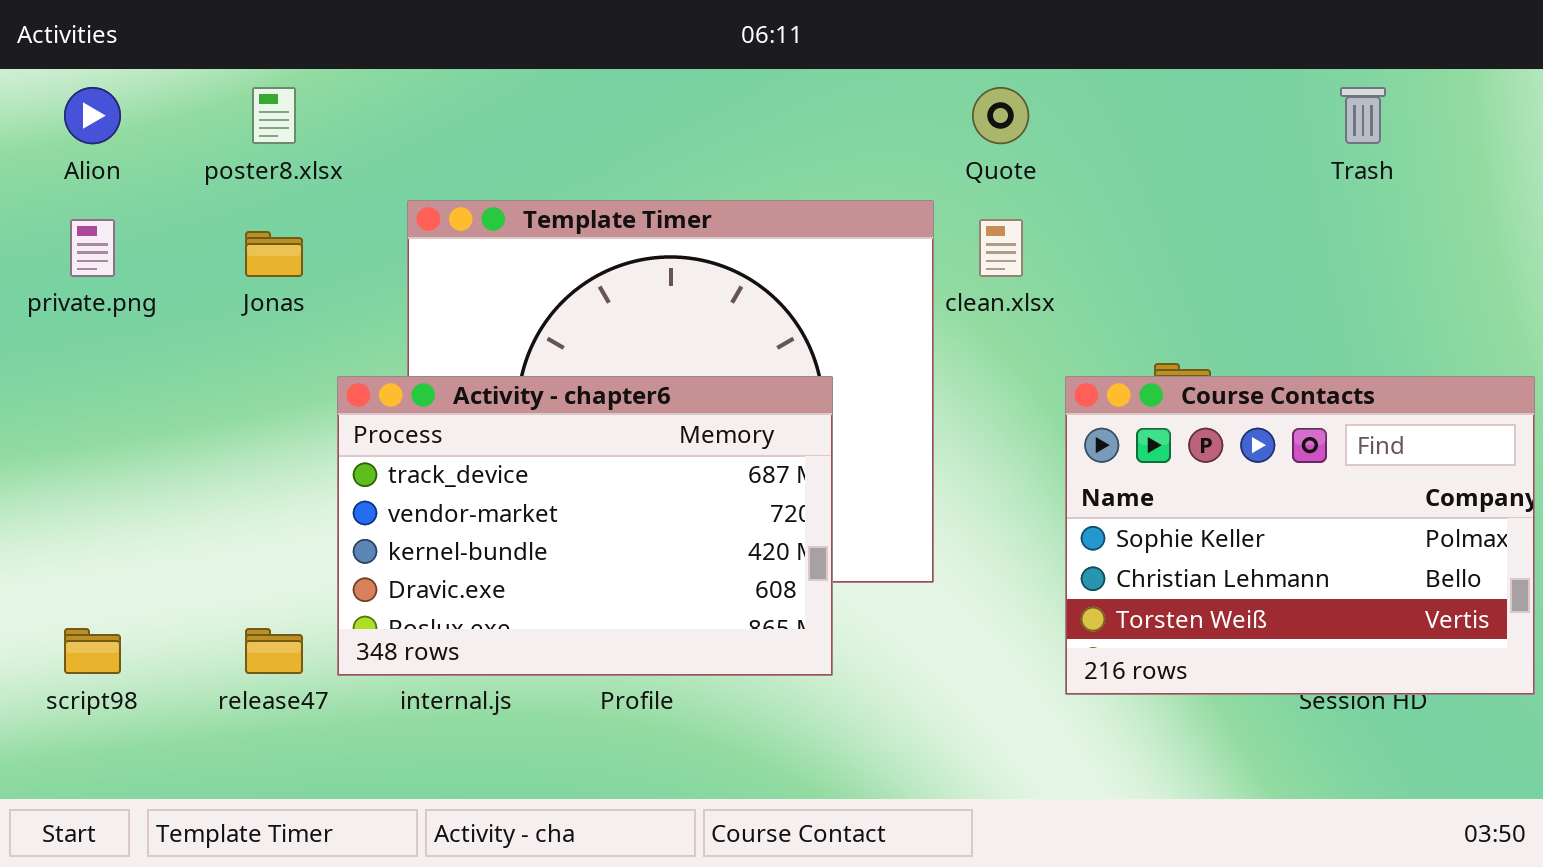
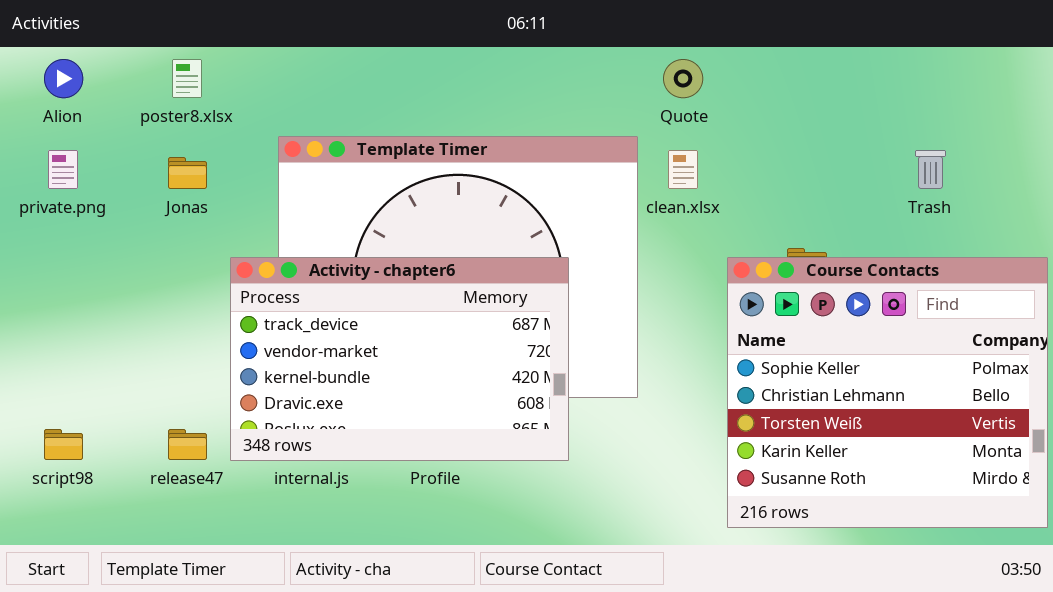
Trash: [1340,87,1386,144] -> [915,150,946,189], moved
Course Contacts: [1065,376,1535,695] -> [727,257,1048,528], resized

